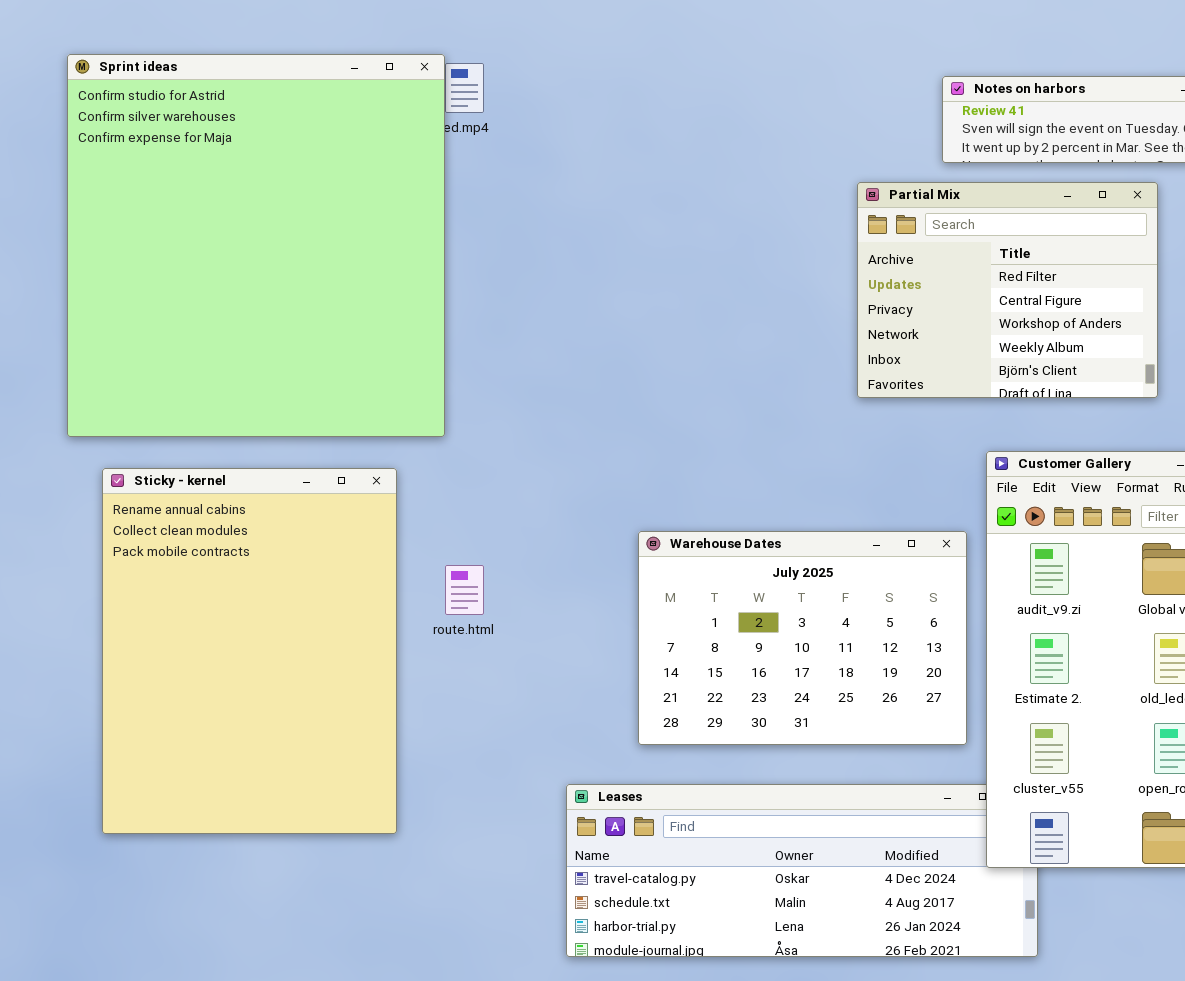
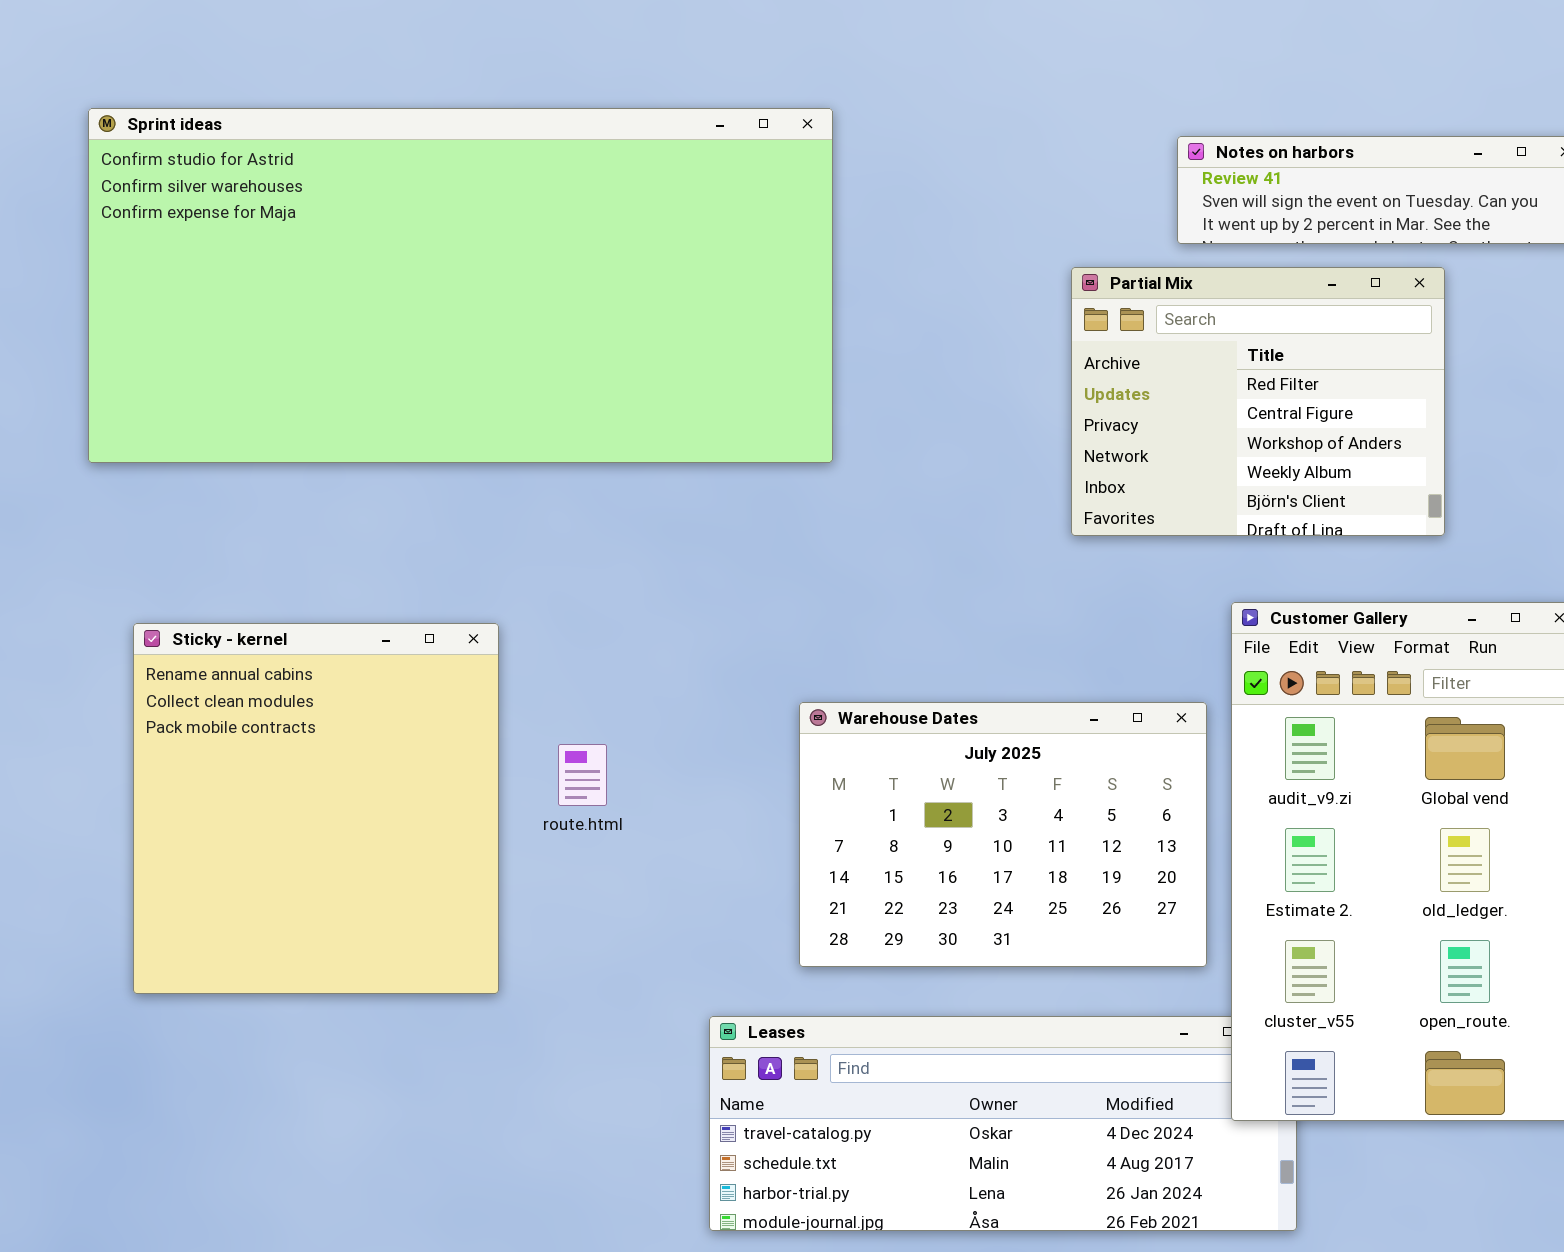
Sprint ideas: [67,54,445,437] -> [88,108,833,463], resized
Sticky - kernel: [102,468,397,834] -> [133,623,499,994], resized

